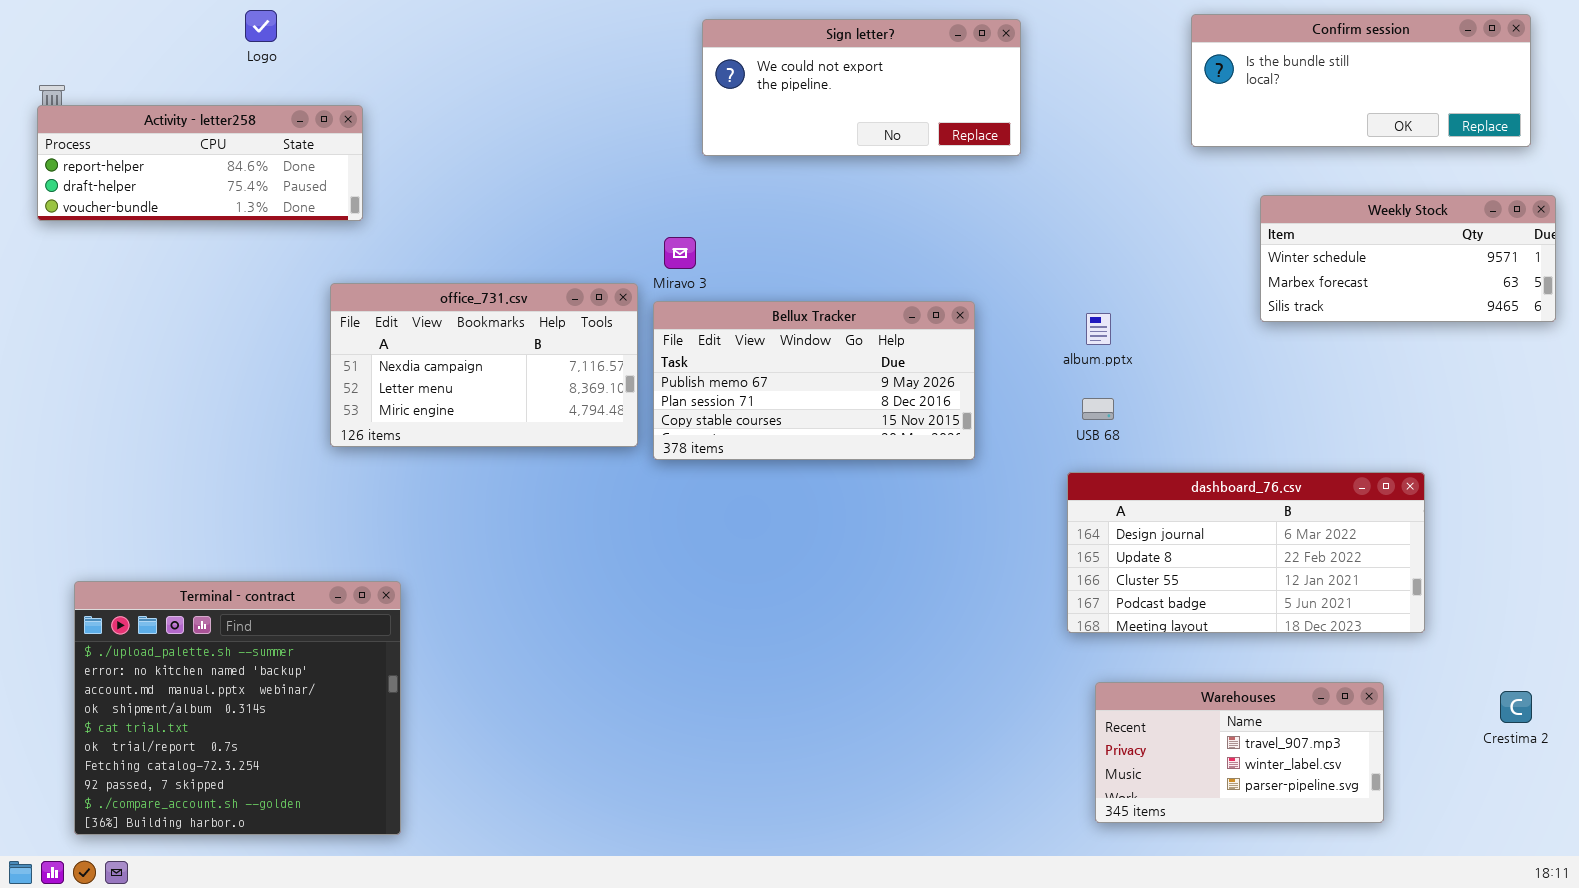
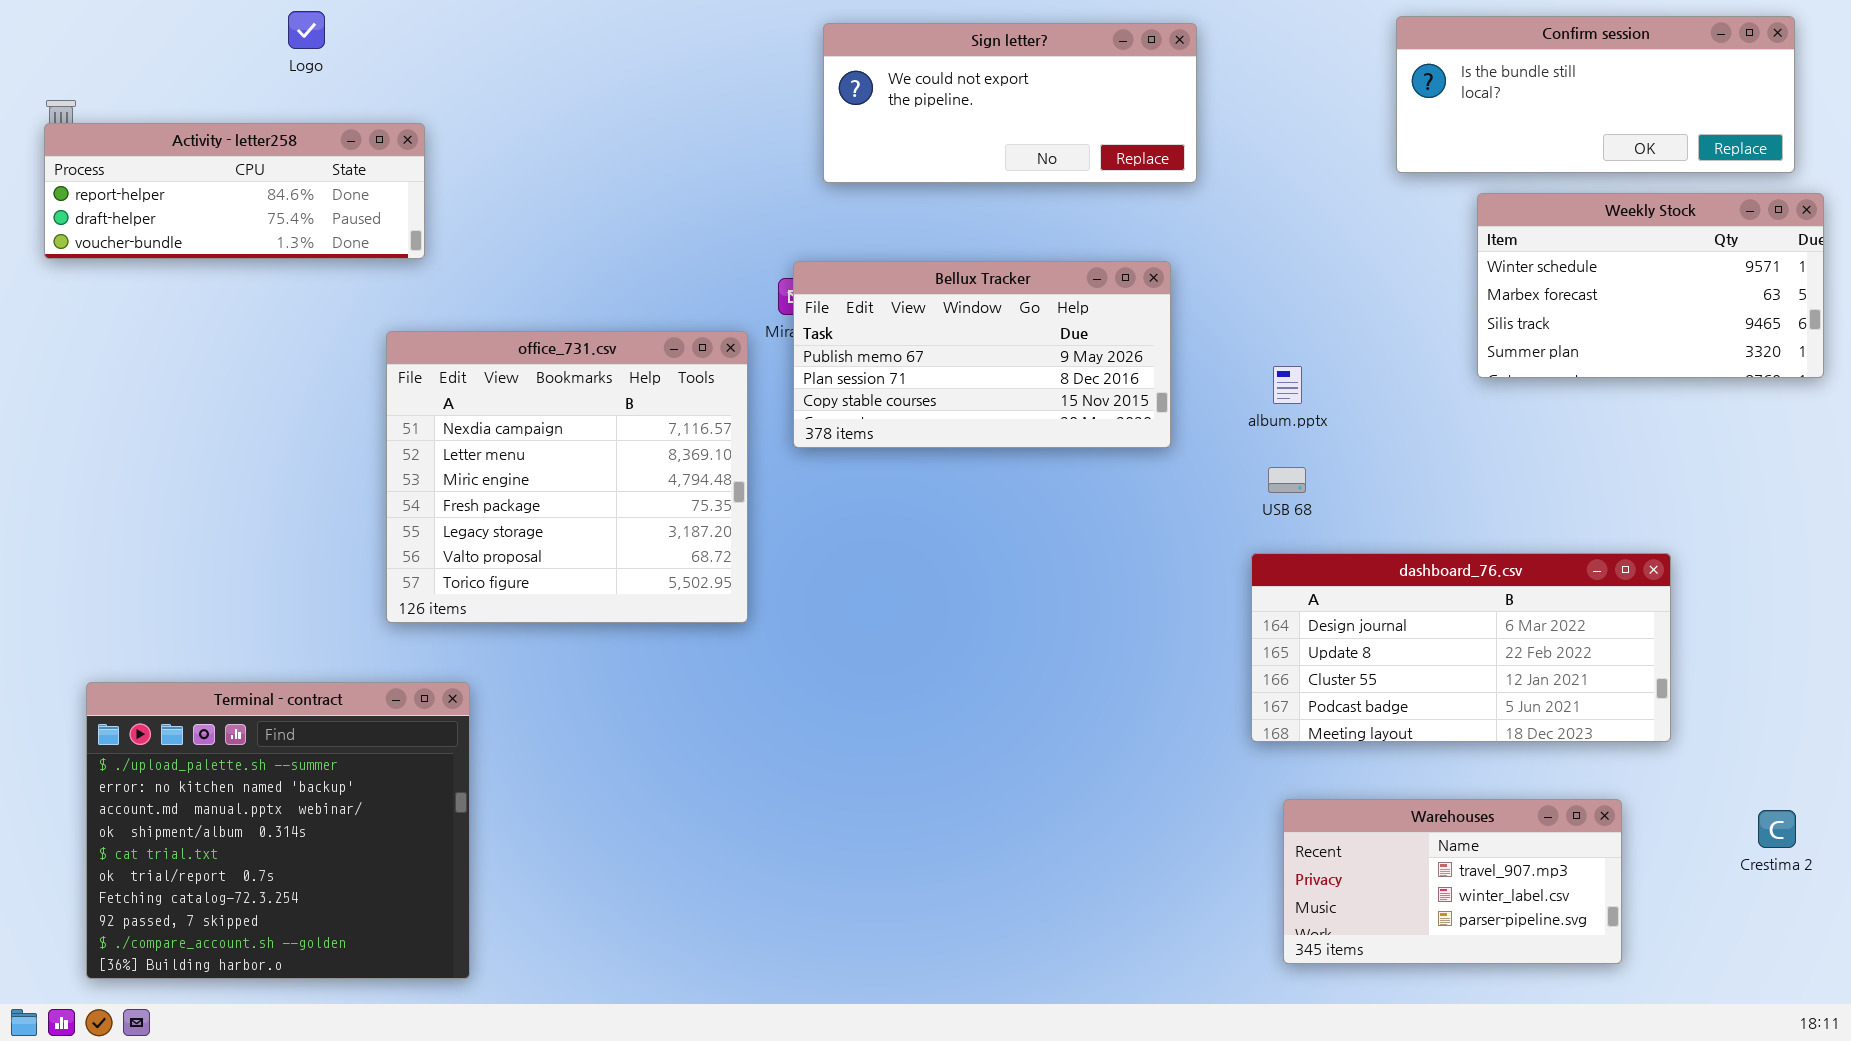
Weekly Stock: [1260,195,1556,322] -> [1477,193,1824,378], resized
office_731.csv: [330,283,638,447] -> [386,331,748,623], resized
Bellux Tracker: [653,301,975,460] -> [793,261,1171,448], moved

